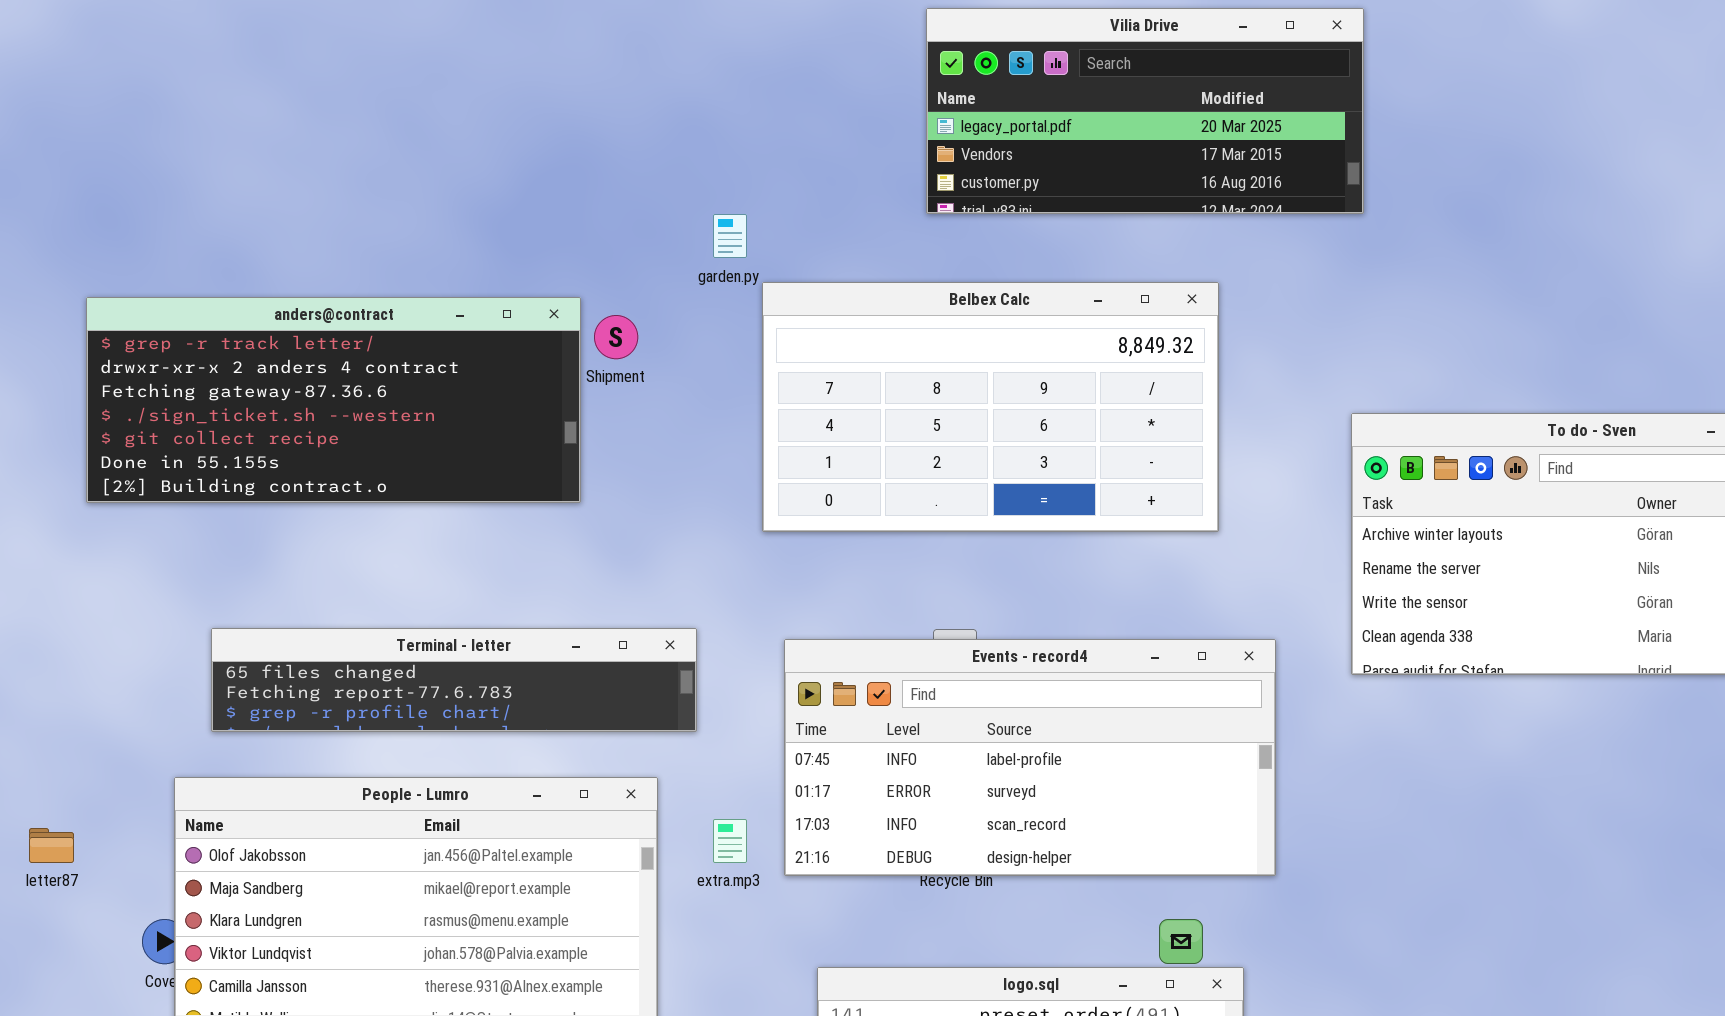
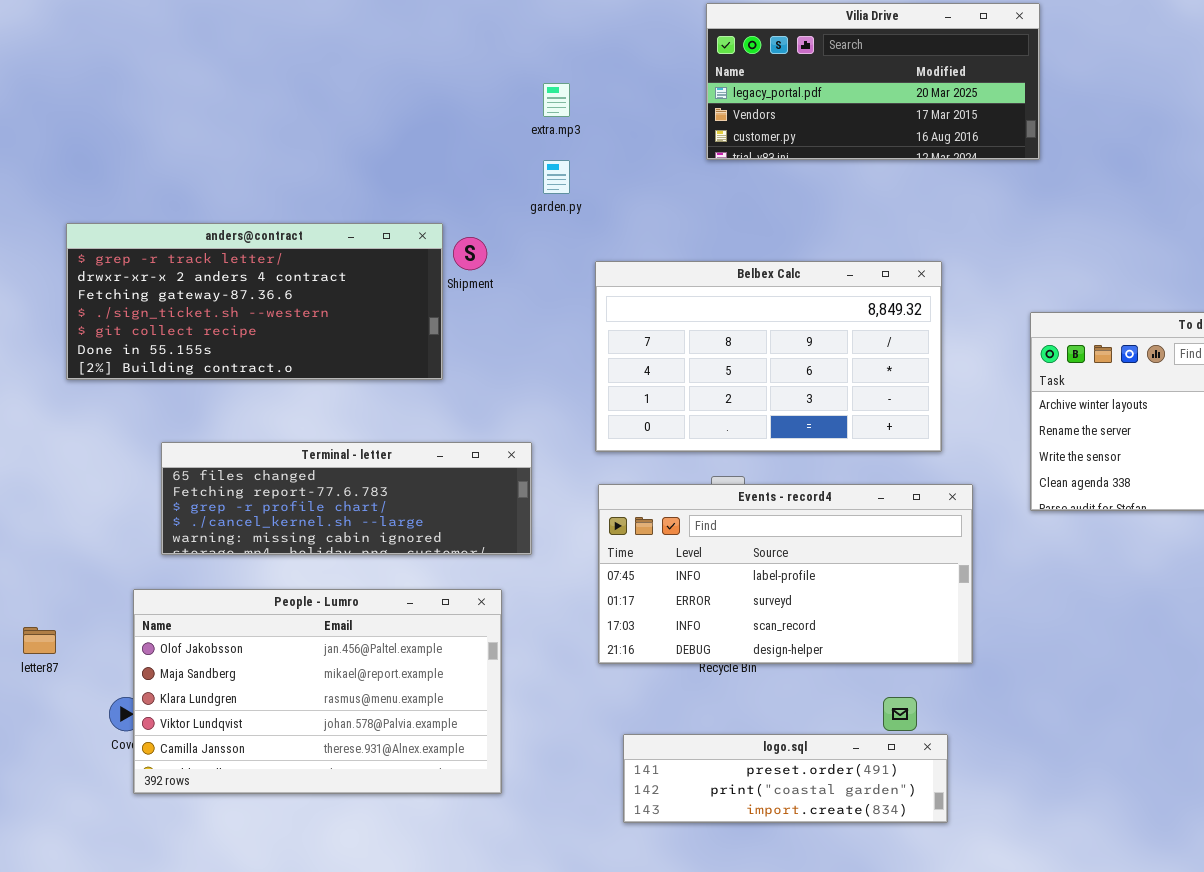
Belbex Calc: [762,282,1219,532] -> [595,261,942,452], moved
Terminal - letter: [211,628,697,732] -> [161,442,532,555], resized
extra.mp3: [713,819,747,863] -> [543,83,570,117], moved

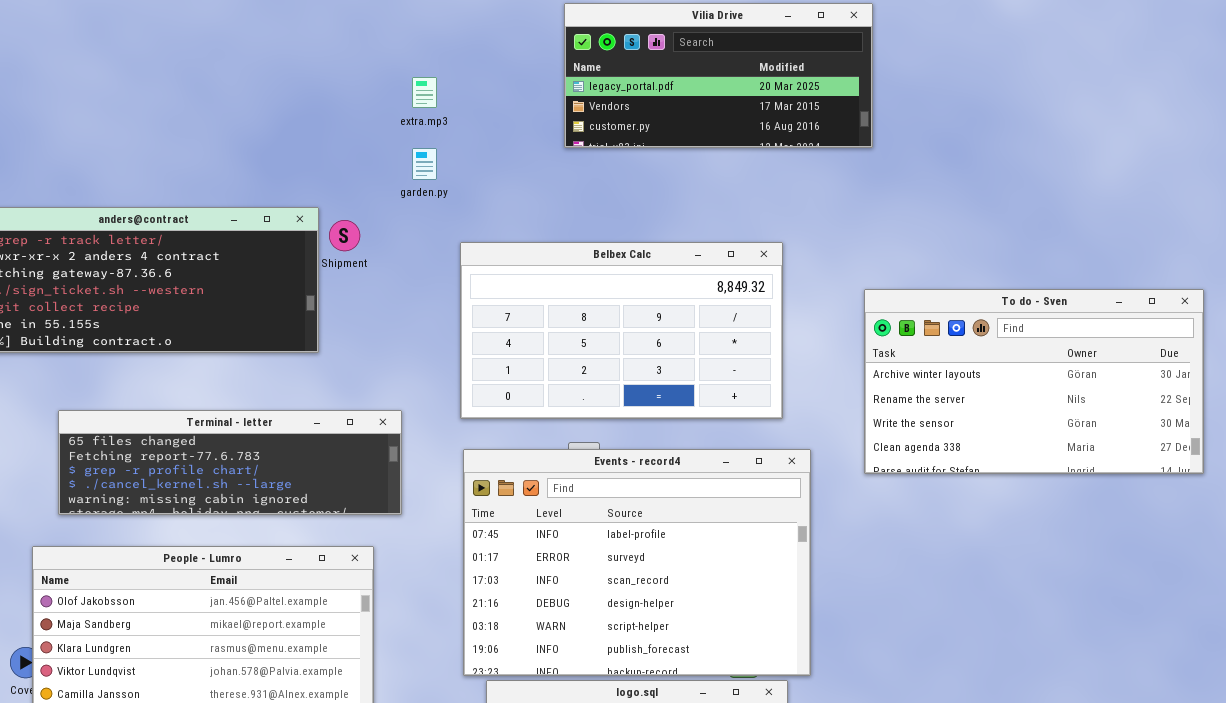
Events - record4: [598,484,973,664] -> [463,449,811,676], resized

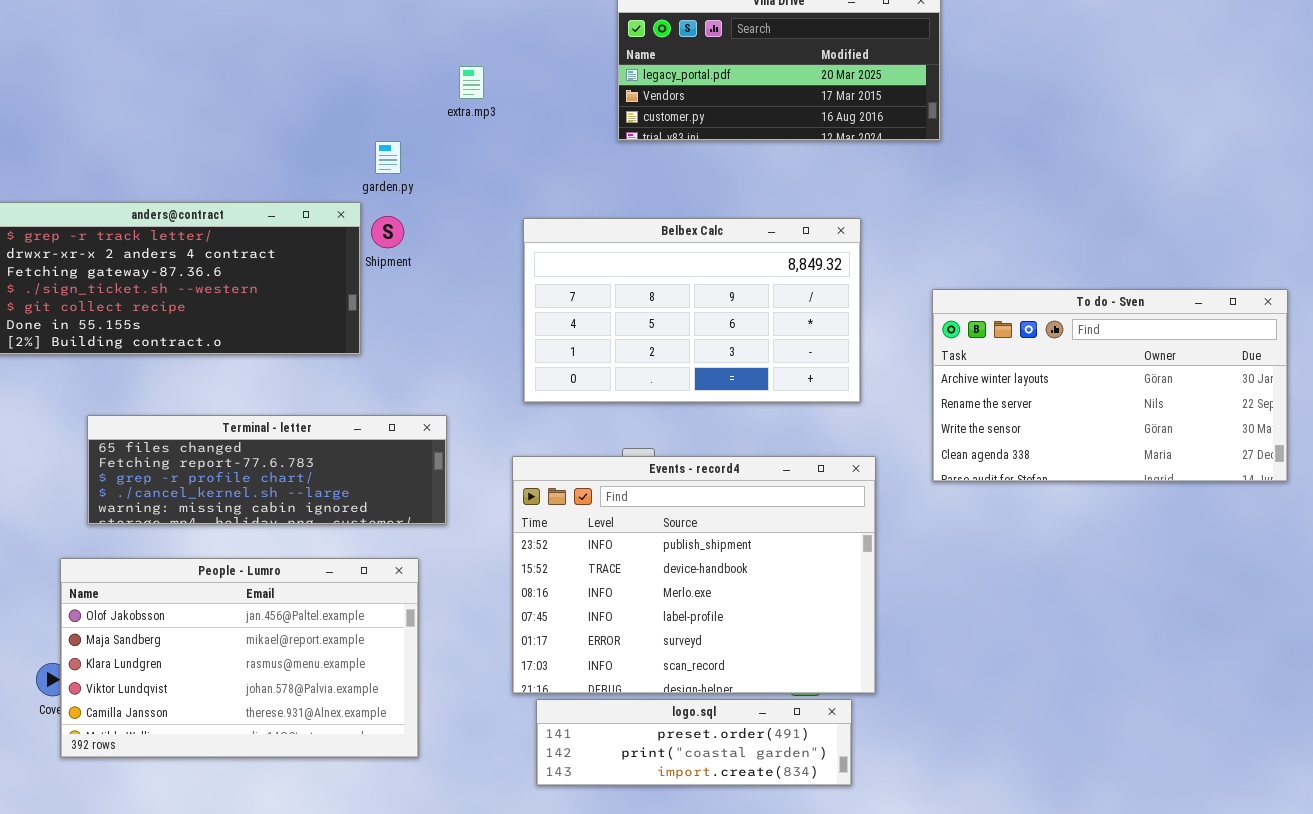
garden.py: [412,148,437,180] -> [375,141,401,174], moved
Belbex Calc: [460,242,783,419] -> [523,218,861,403], moved
Events - record4: [463,449,811,676] -> [512,456,876,694], scrolled up 3 rows

